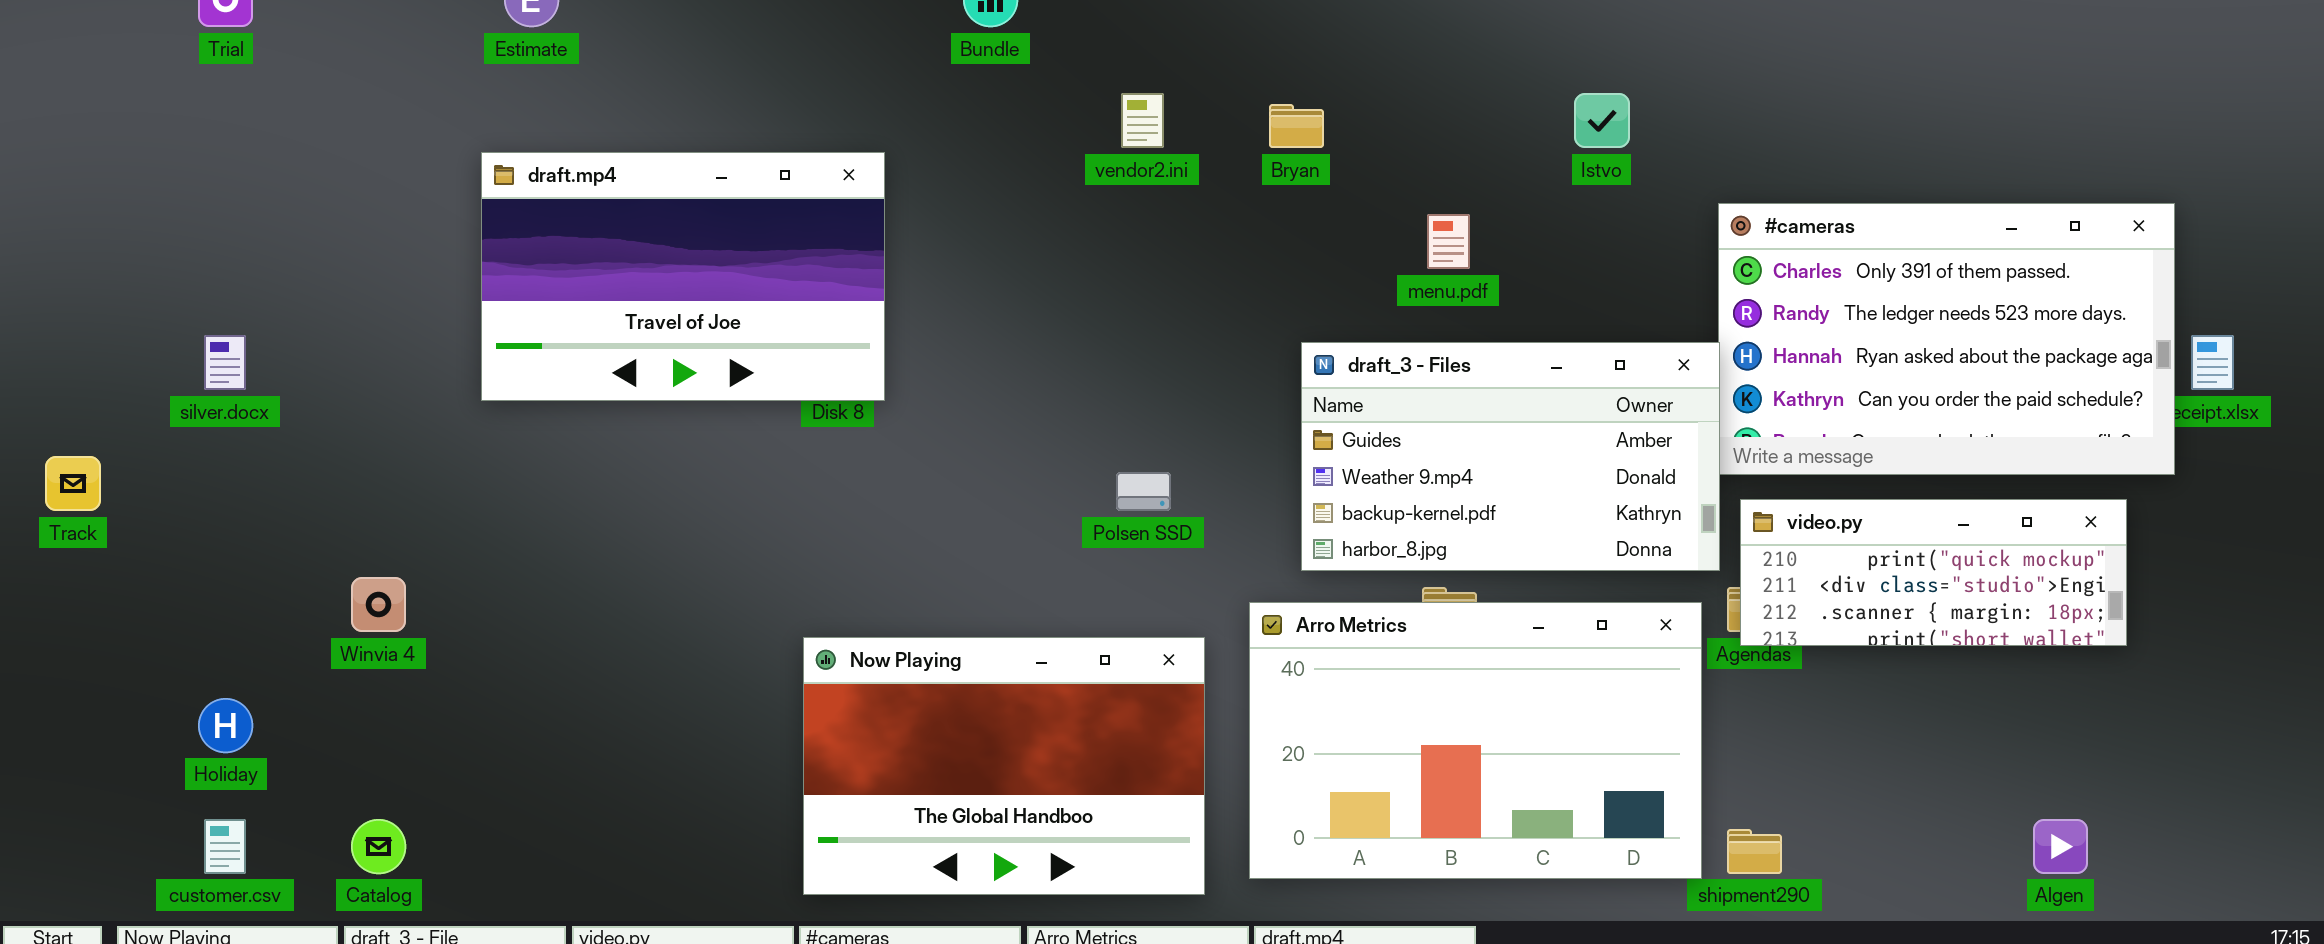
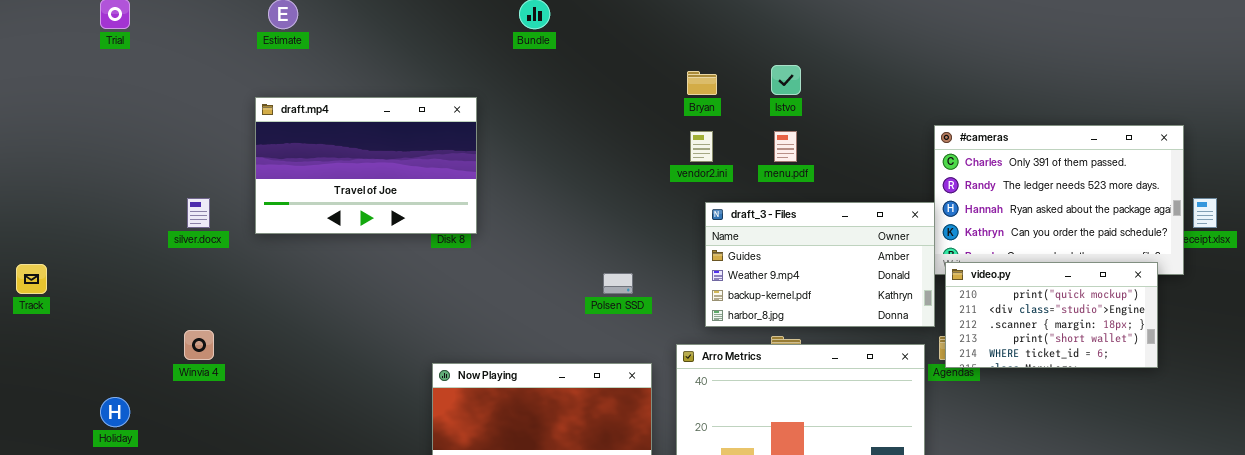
vendor2.ini: [1121,93,1164,148] -> [690,131,713,162], moved
Istvo: [1574,93,1630,148] -> [771,65,801,95], moved
silver.docx: [204,335,246,390] -> [187,198,210,228], moved
video.py: [1740,499,2127,646] -> [945,262,1158,368], resized

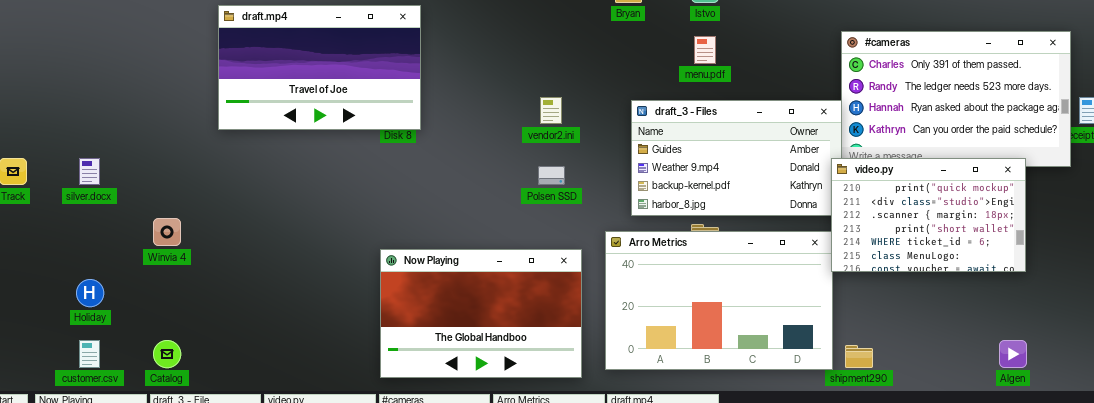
vendor2.ini: [690,131,713,162] -> [540,97,562,124], moved
silver.docx: [187,198,210,228] -> [79,158,100,185], moved
video.py: [945,262,1158,368] -> [831,158,1026,272], moved, resized

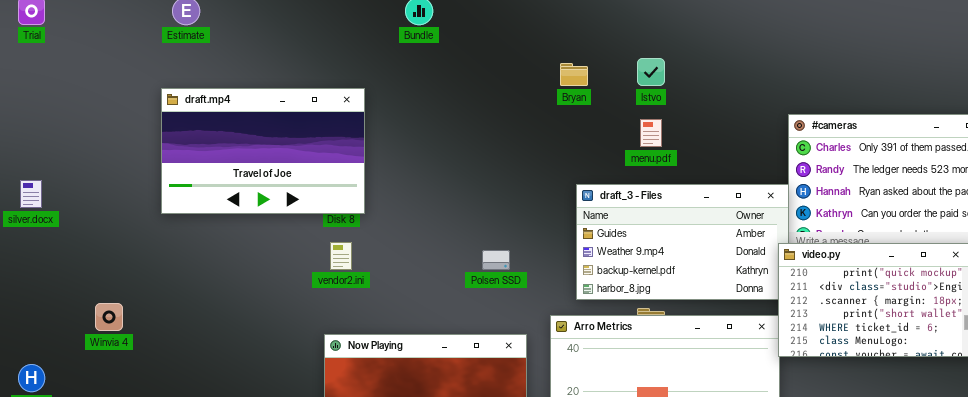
vendor2.ini: [540,97,562,124] -> [330,242,352,270], moved
silver.docx: [79,158,100,185] -> [20,180,42,208], moved

